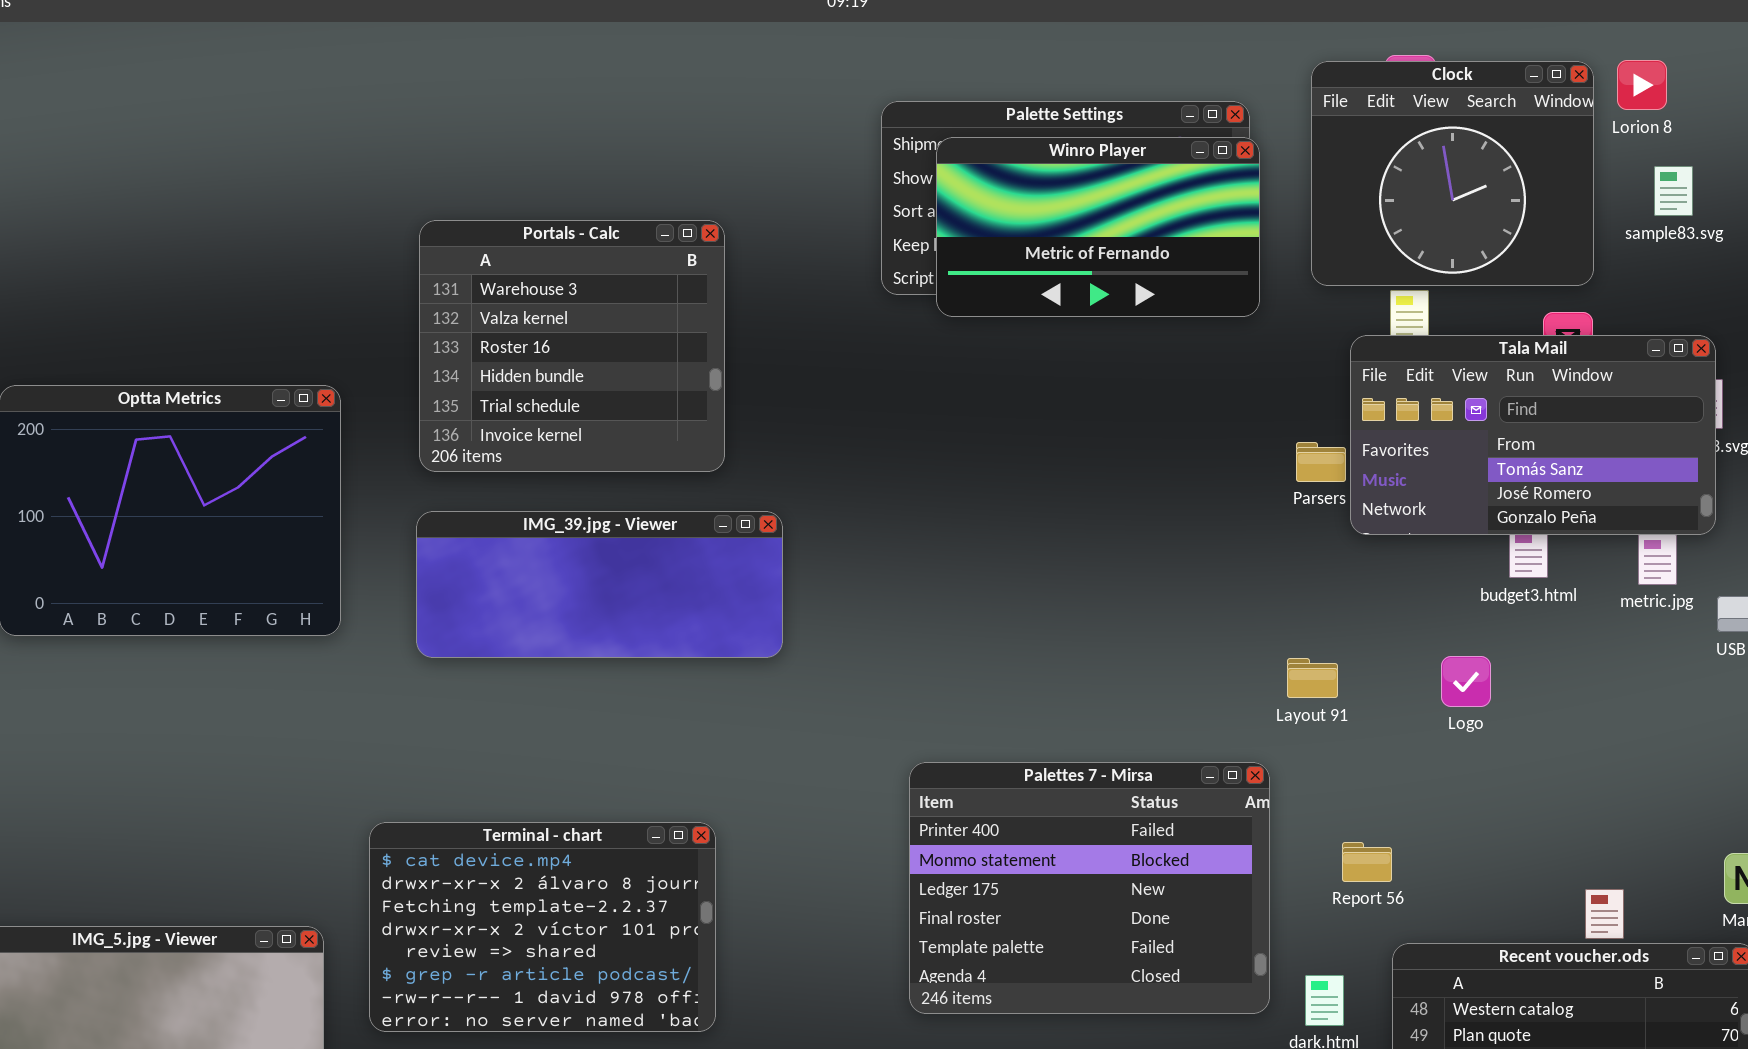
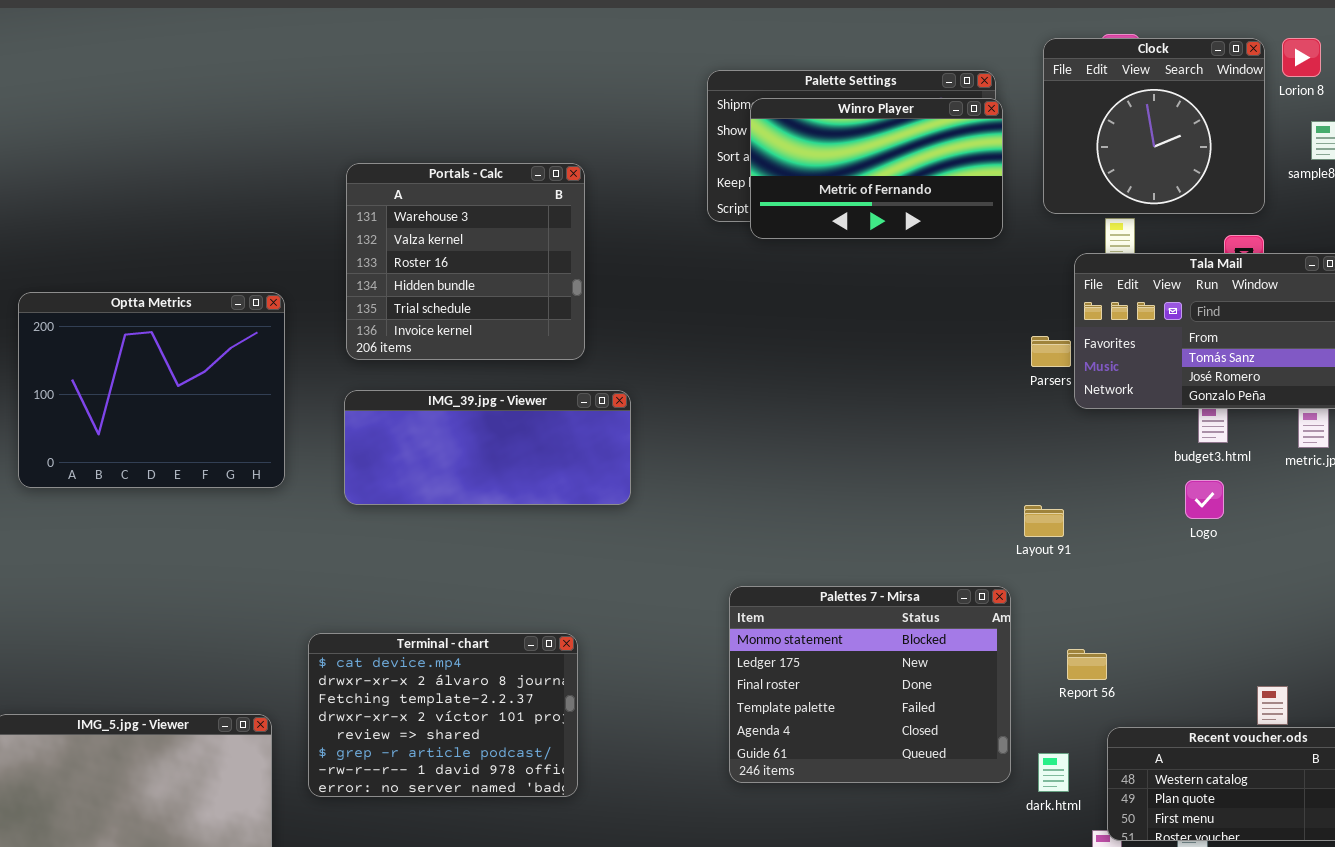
Logo: [1441,656,1491,707] -> [1185,480,1224,519], moved
Palettes 7 - Mirsa: [909,762,1270,1014] -> [729,586,1011,783], scrolled down 1 row

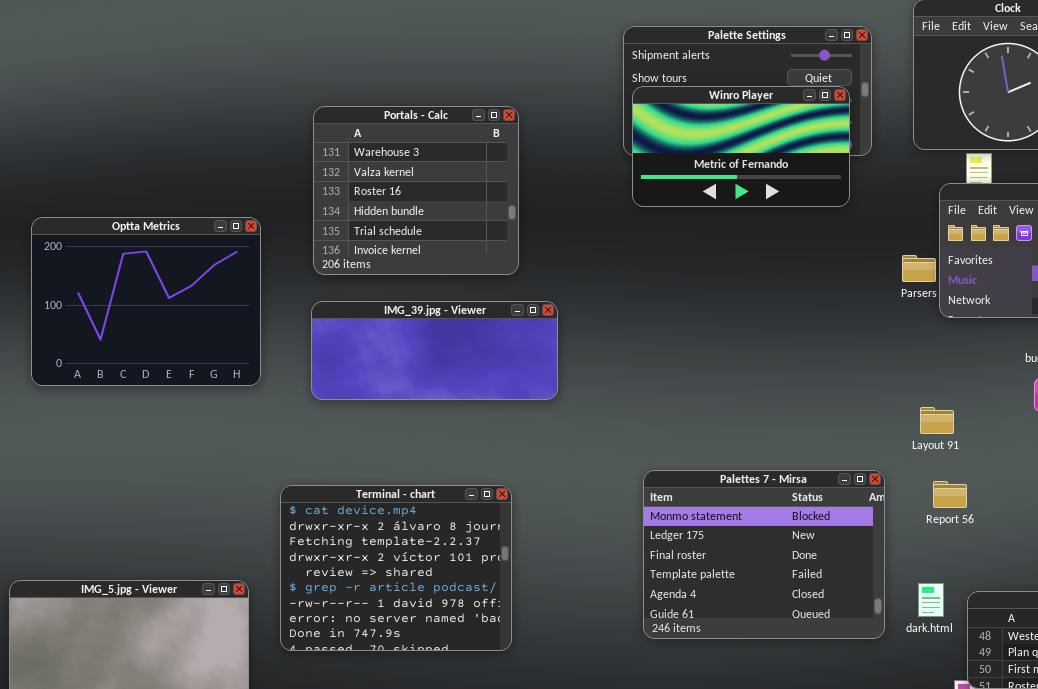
Winro Player: [750,98,1003,239] -> [632,86,850,207], moved
Layout 91: [1024,505,1064,537] -> [920,407,954,434], moved
Terminal - chart: [308,633,578,797] -> [280,485,512,651], resized
Report 56: [1067,649,1107,680] -> [933,481,967,508], moved
dark.html: [1038,753,1069,792] -> [918,583,944,617], moved

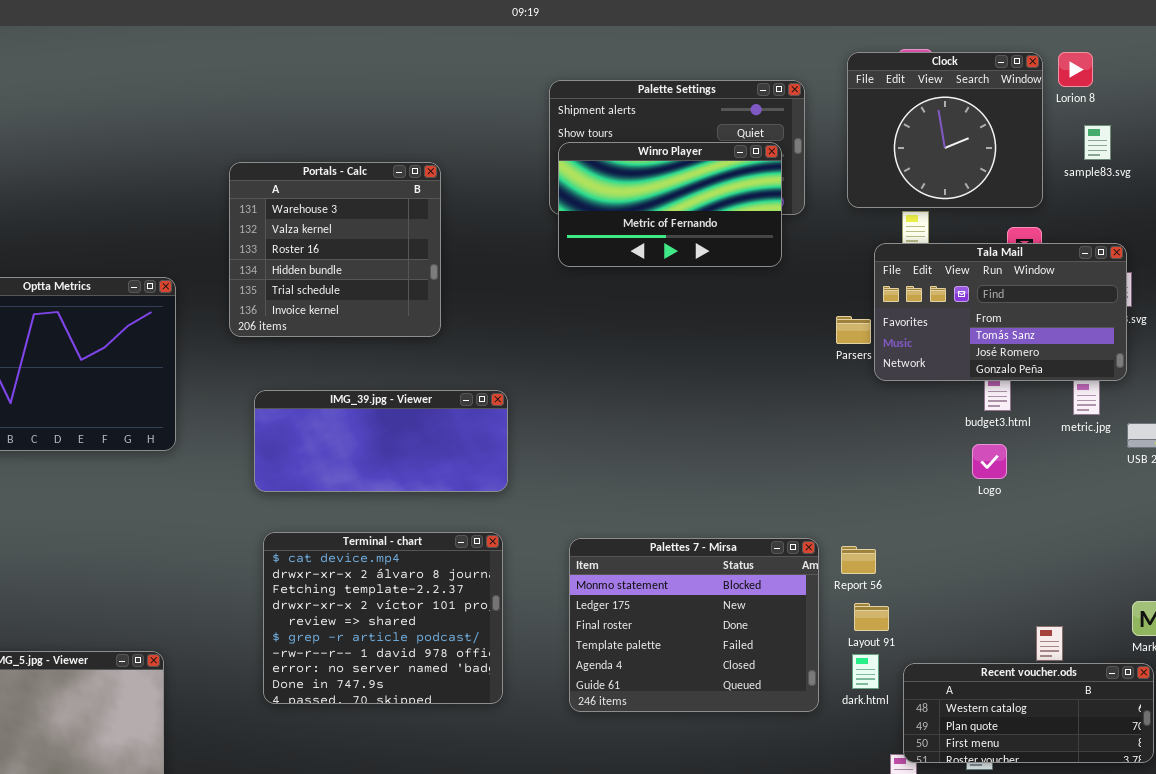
IMG_39.jpg - Viewer: [311,301,558,400] -> [254,390,508,492], moved
Layout 91: [920,407,954,434] -> [854,603,889,631], moved
Report 56: [933,481,967,508] -> [841,546,876,574], moved
Terminal - chart: [280,485,512,651] -> [263,532,503,704], moved

